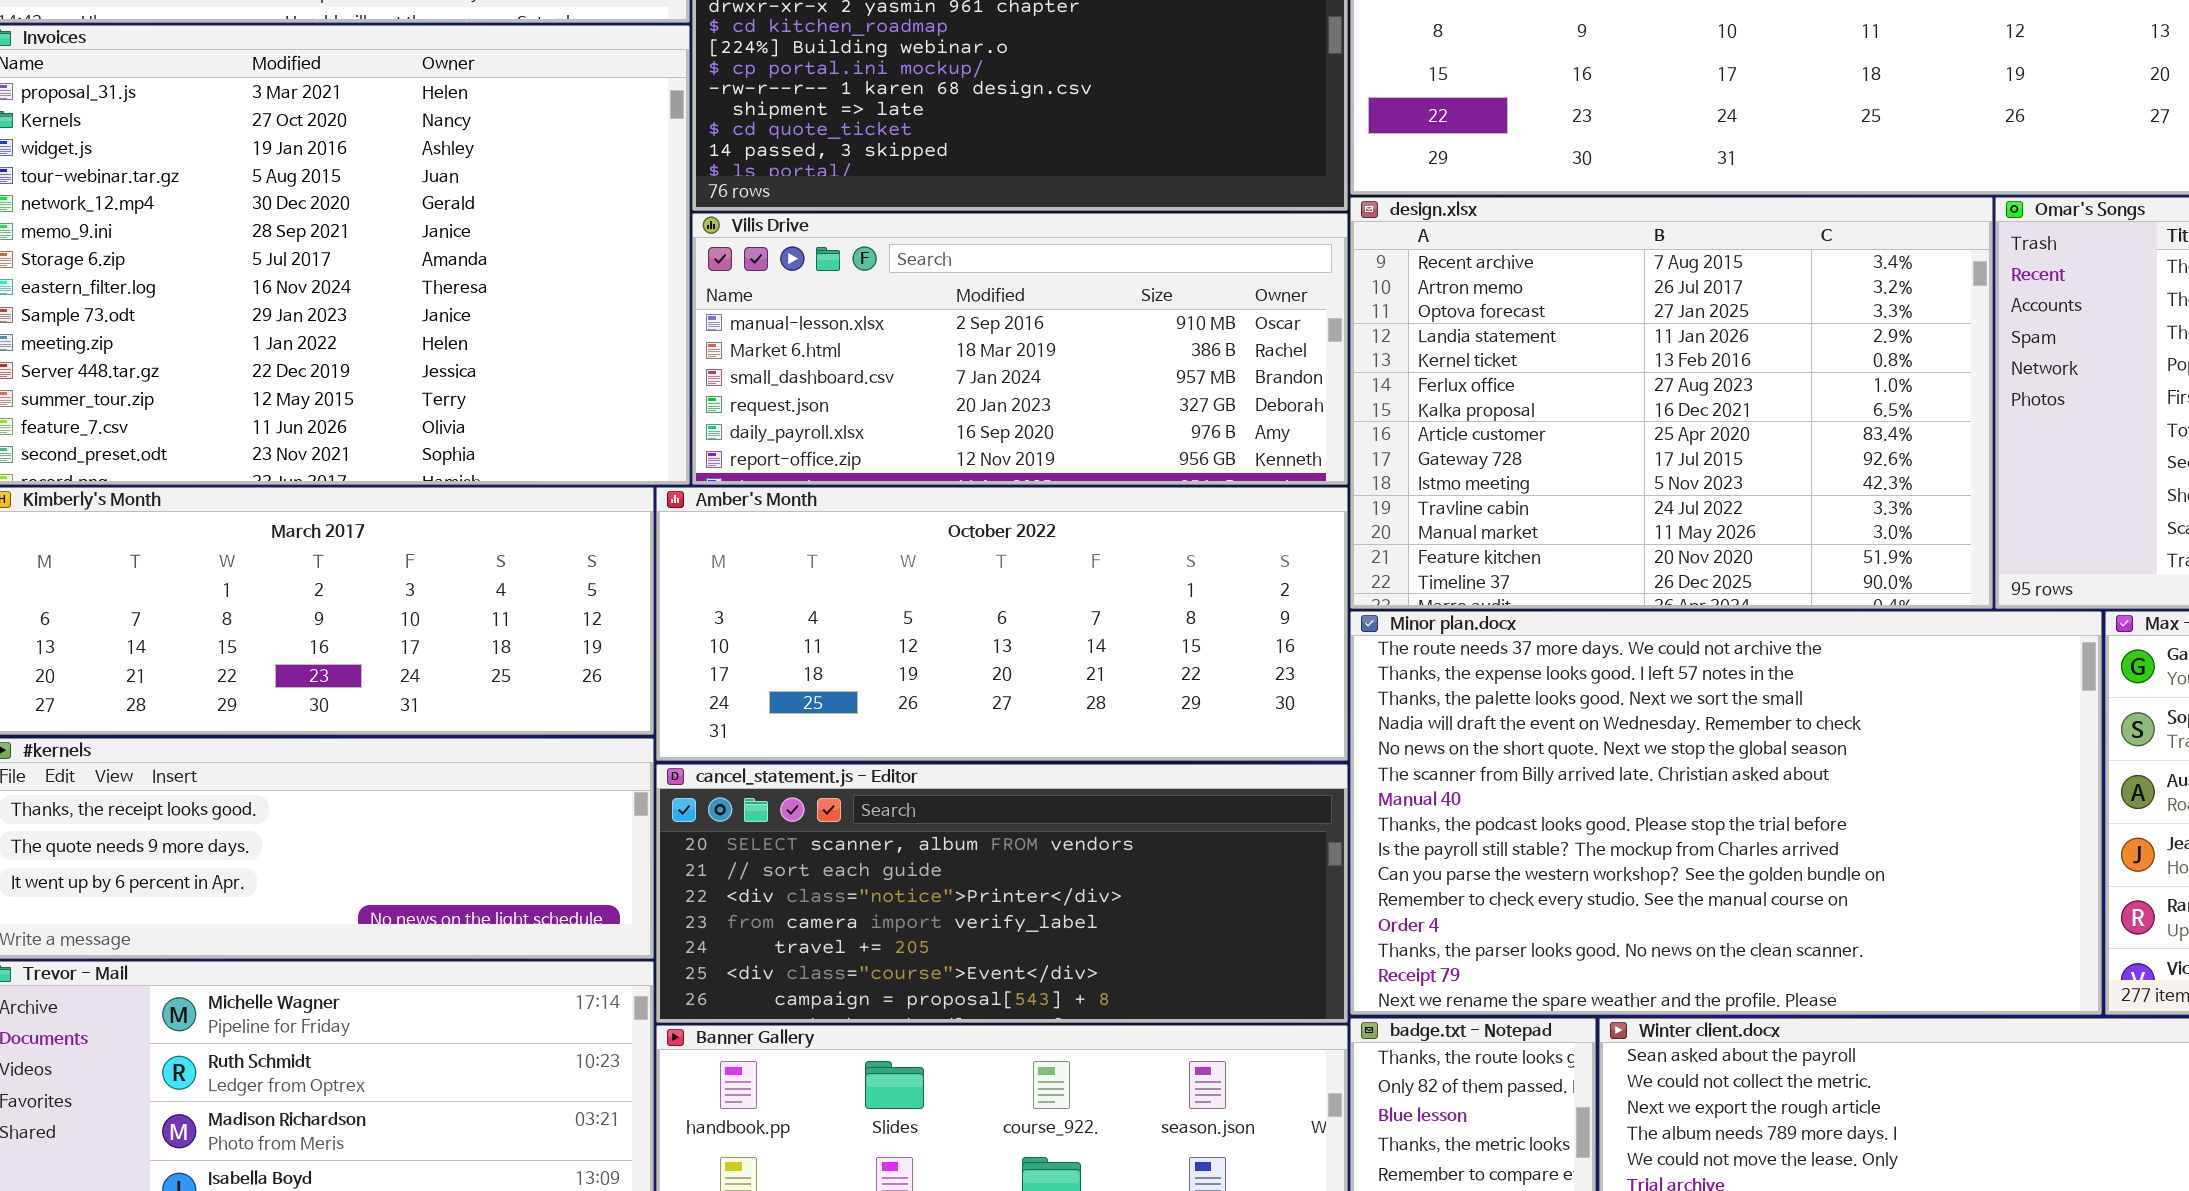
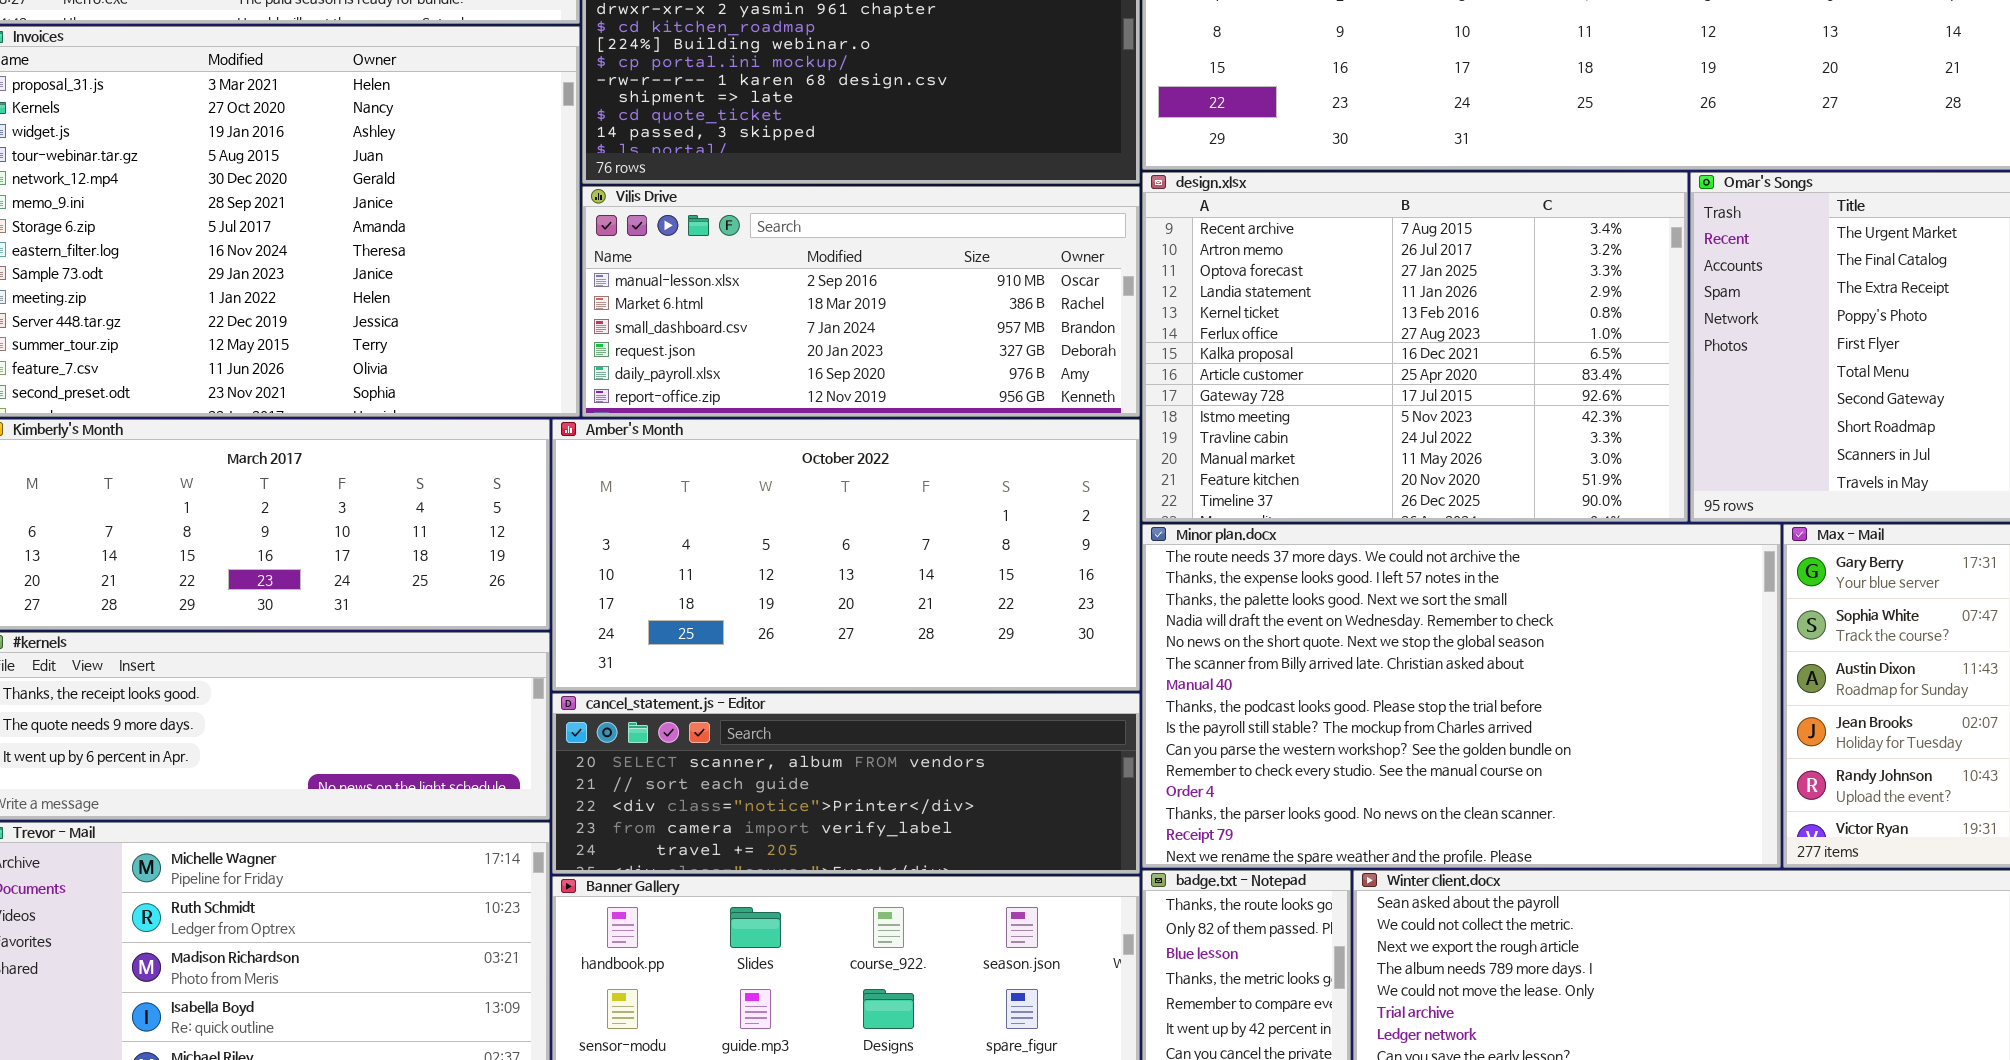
Amber's Month: [656,487,1348,761] -> [552,419,1140,691], resized
cancel_statement.js - Editor: [656,764,1348,1023] -> [552,693,1140,874], resized

